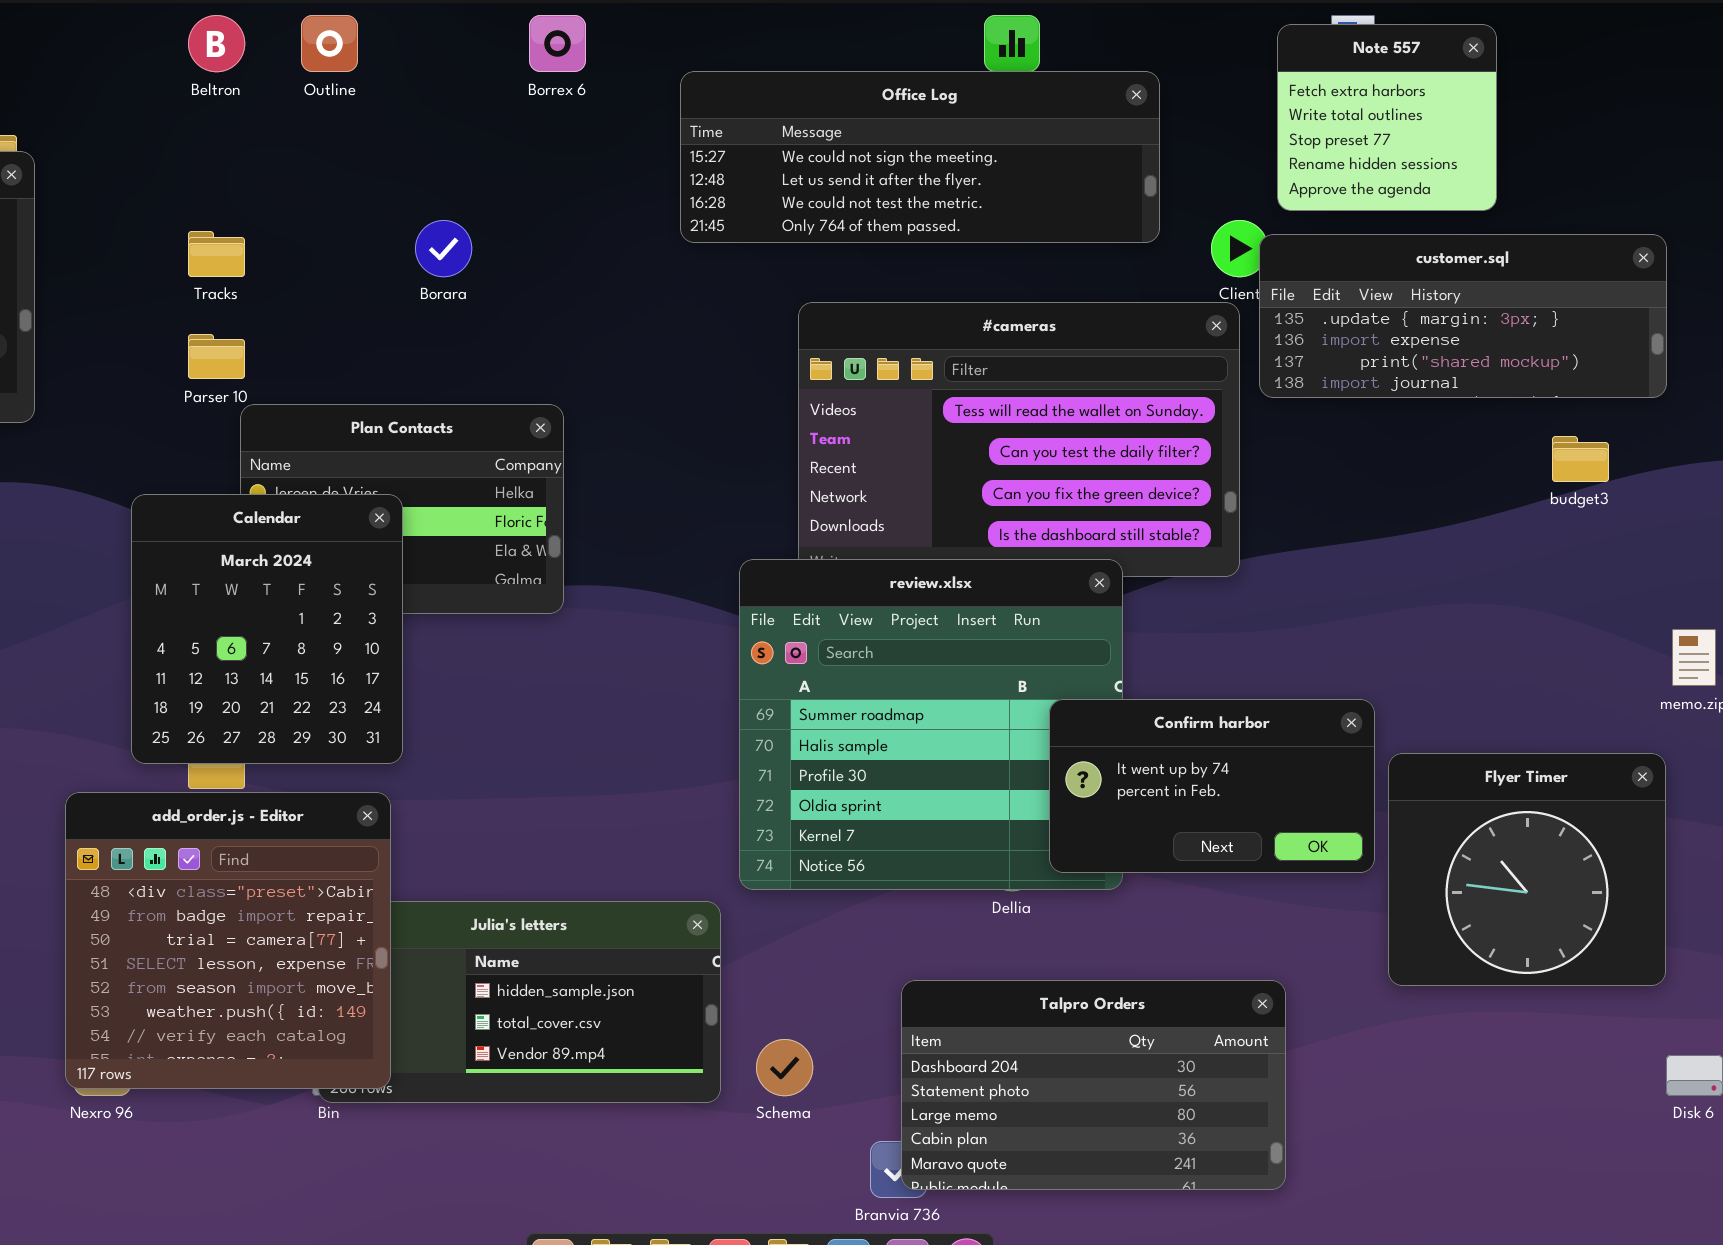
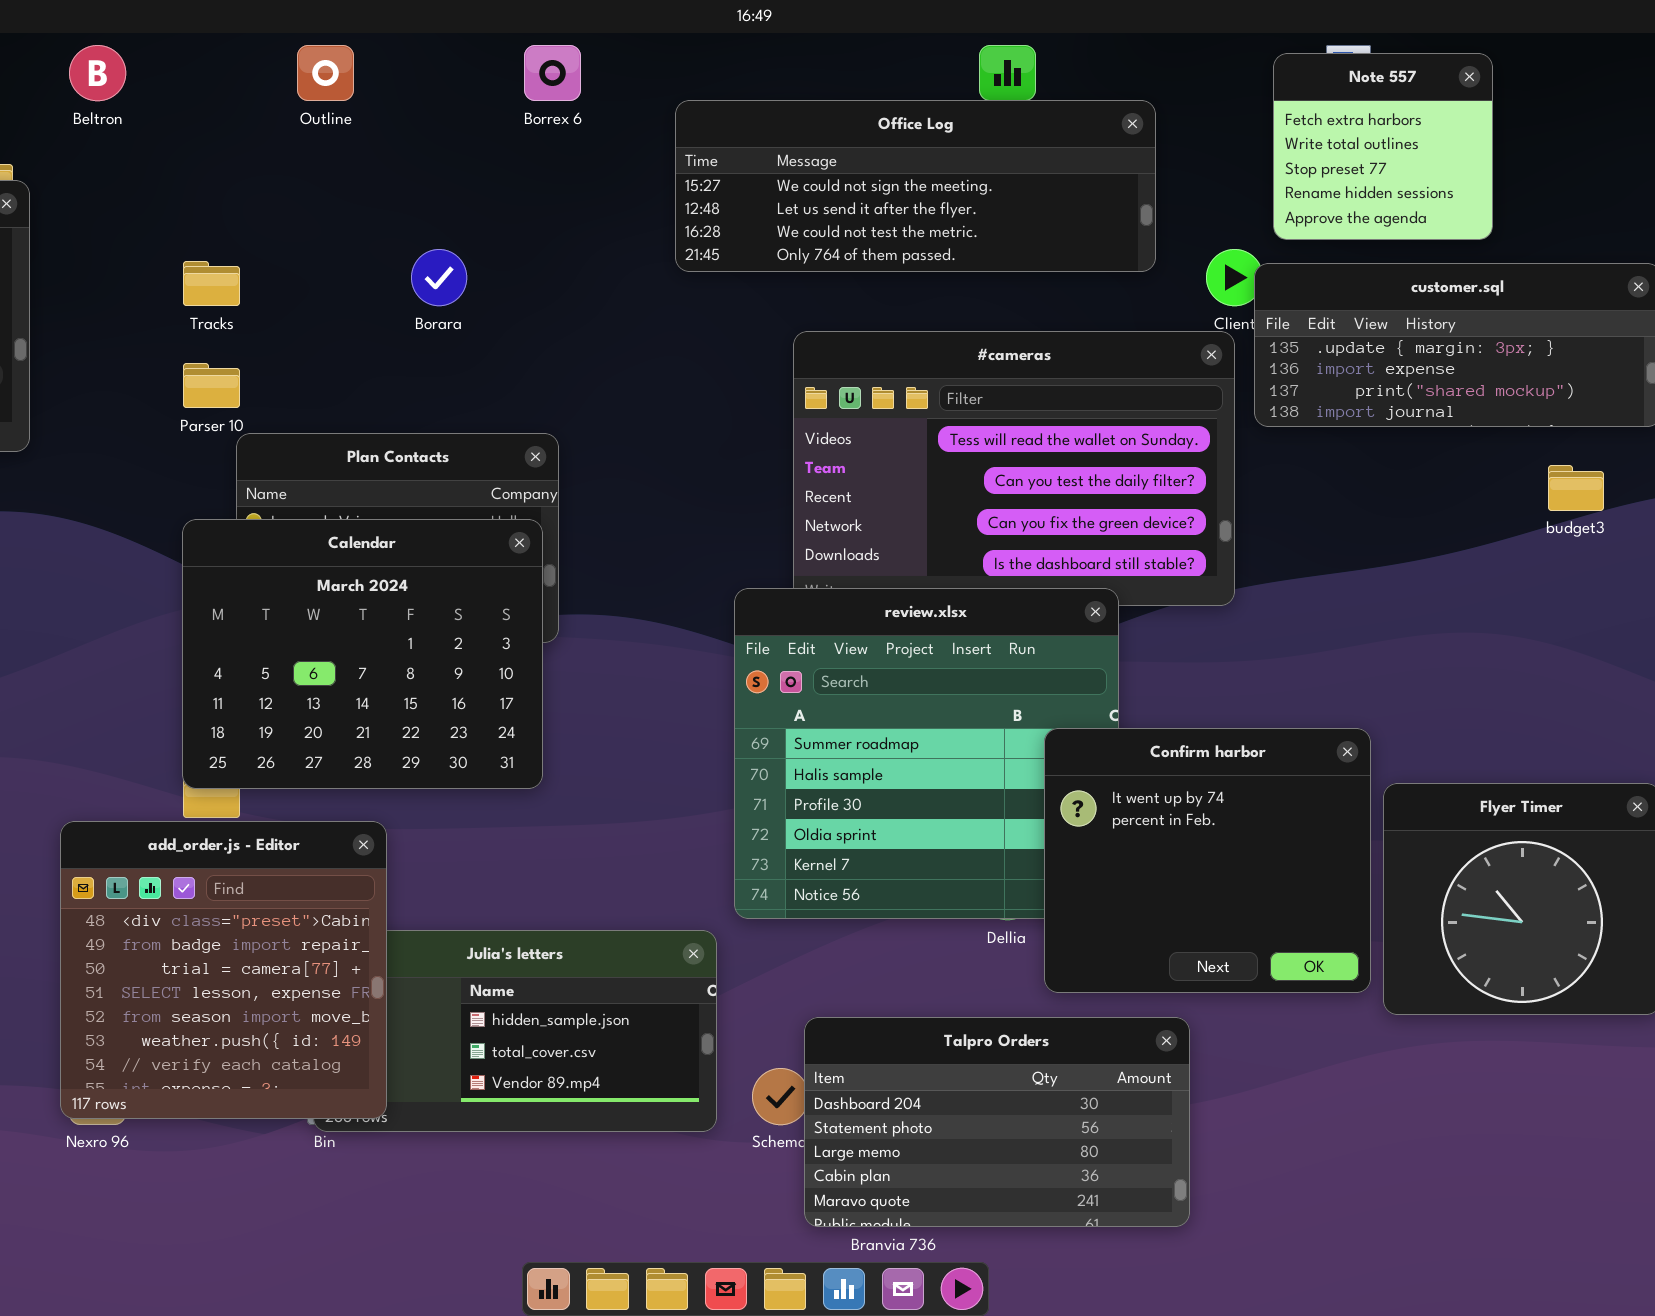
Beltron: [188,15,245,72] -> [69,45,126,101], moved
Calendar: [131,494,403,764] -> [182,519,543,789], moved, resized
Confirm harbor: [1049,699,1375,873] -> [1044,728,1371,993], resized
Talpro Orders: [901,980,1286,1190] -> [804,1017,1190,1227], moved

